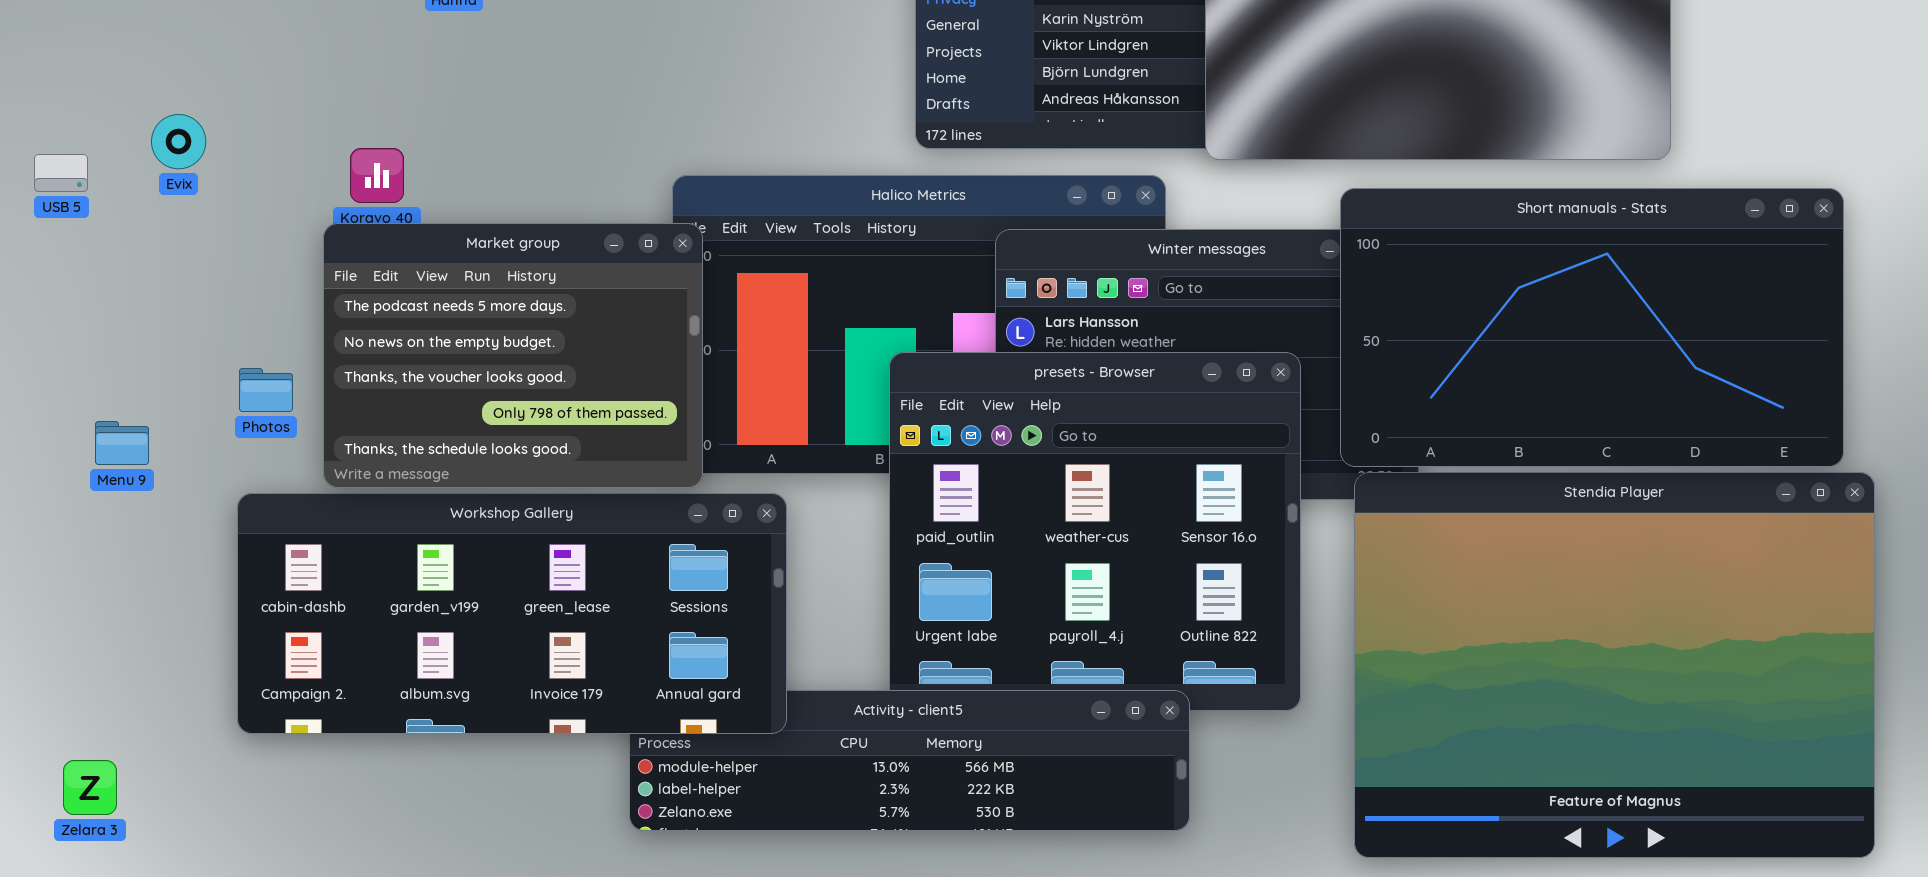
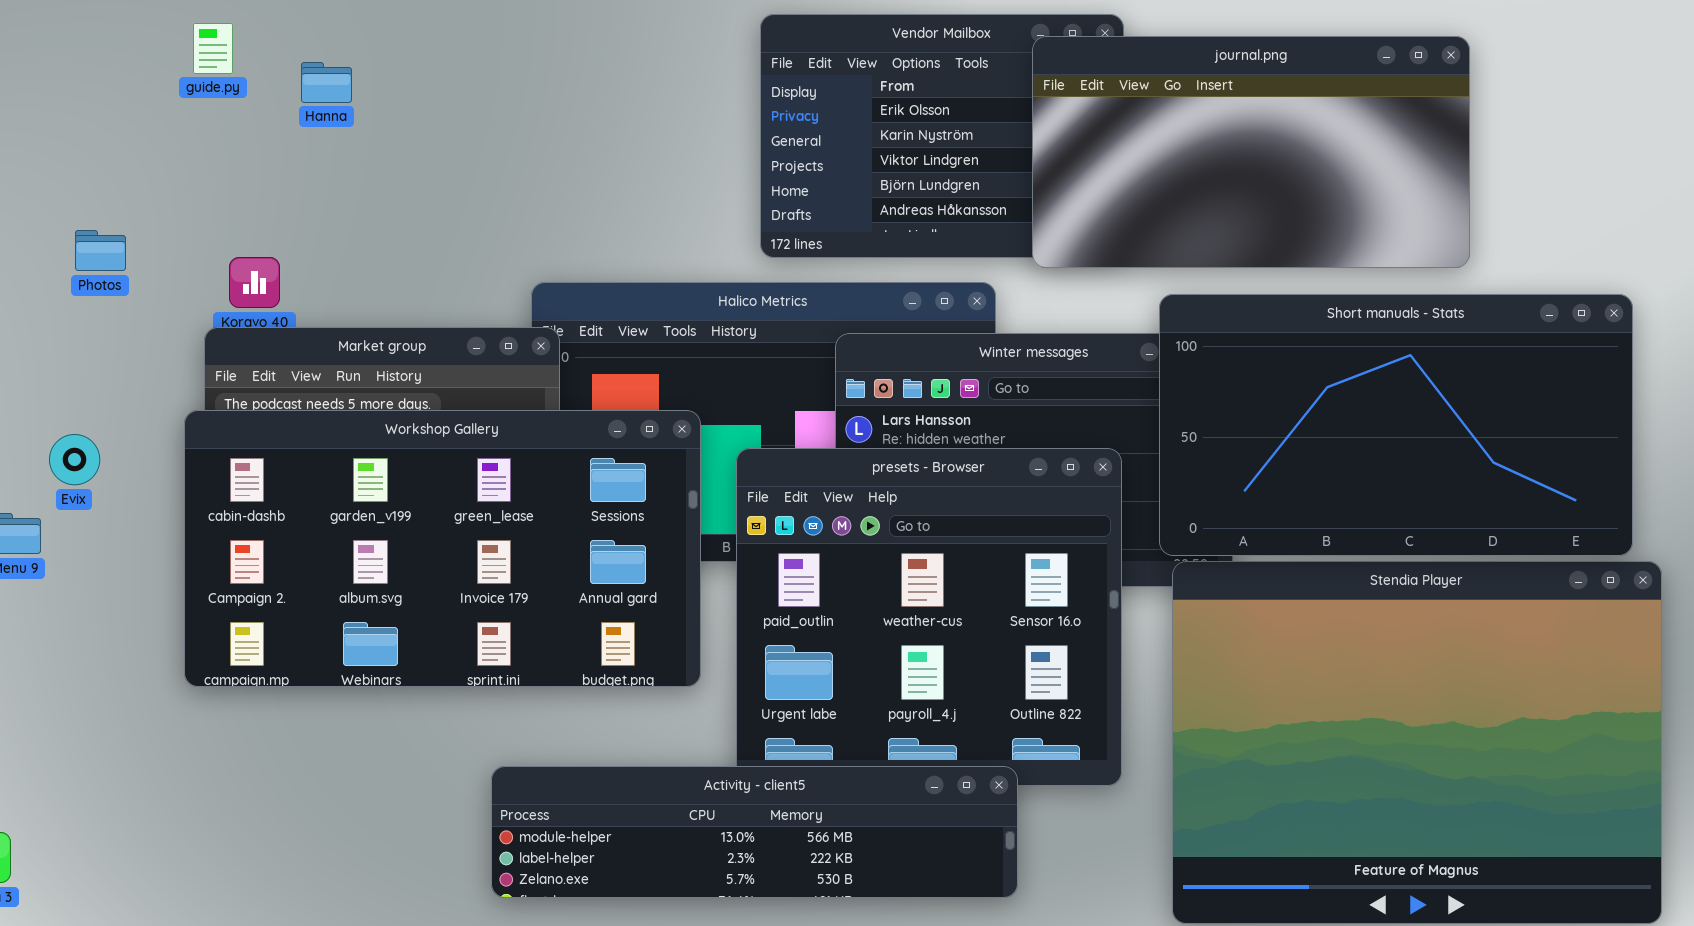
Evix: [151,114,206,169] -> [49,434,100,485], moved
Photos: [239,368,293,412] -> [75,230,126,271], moved
Workshop Gallery: [237,493,787,734] -> [184,410,701,687], moved, resized

